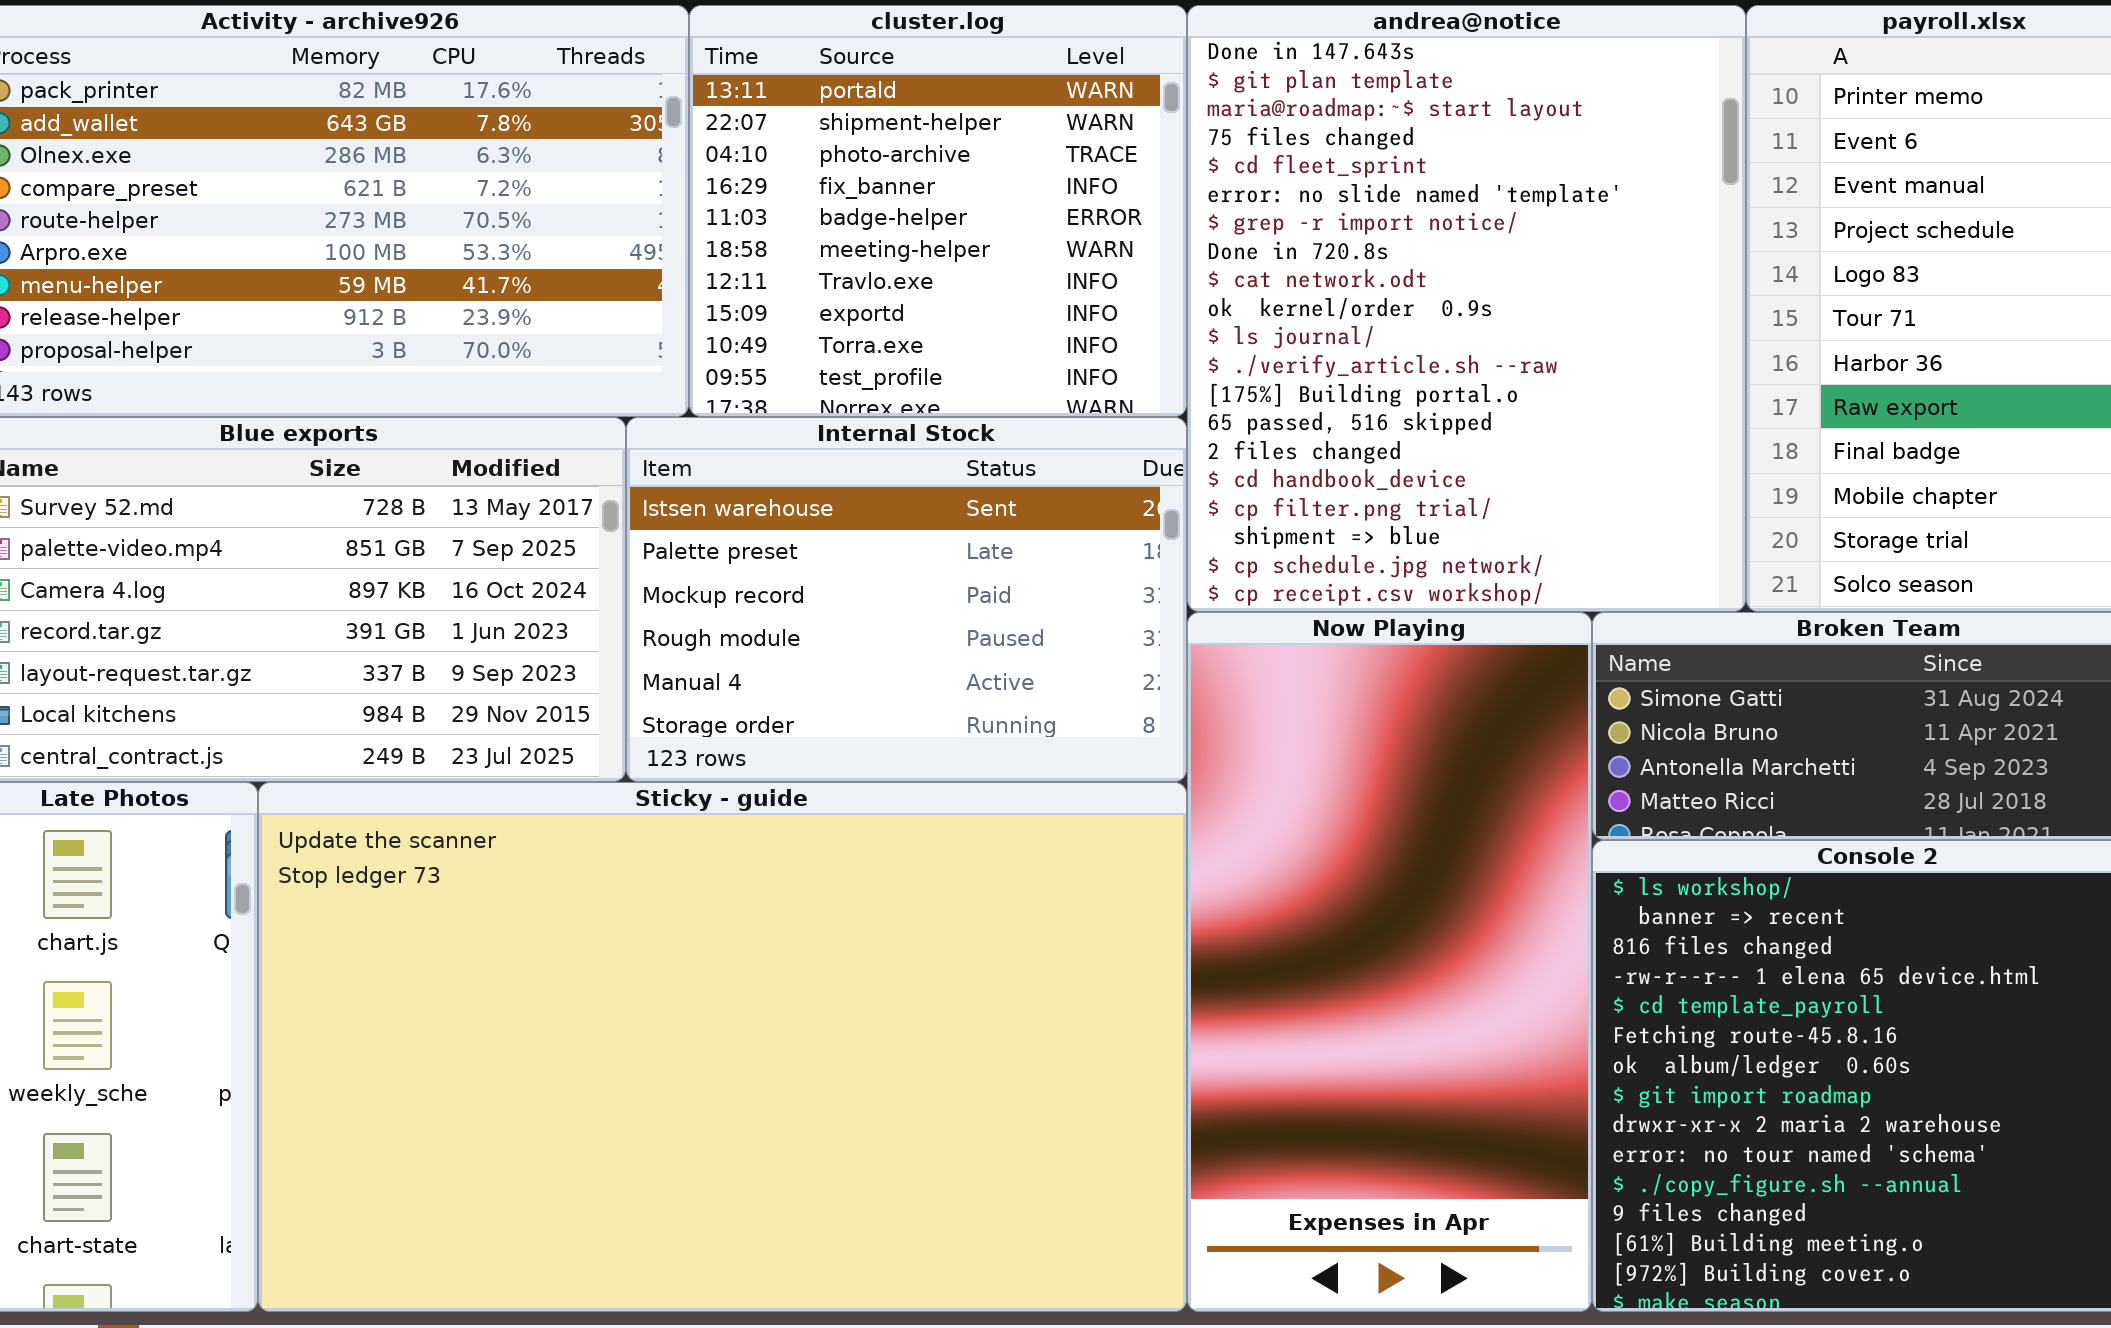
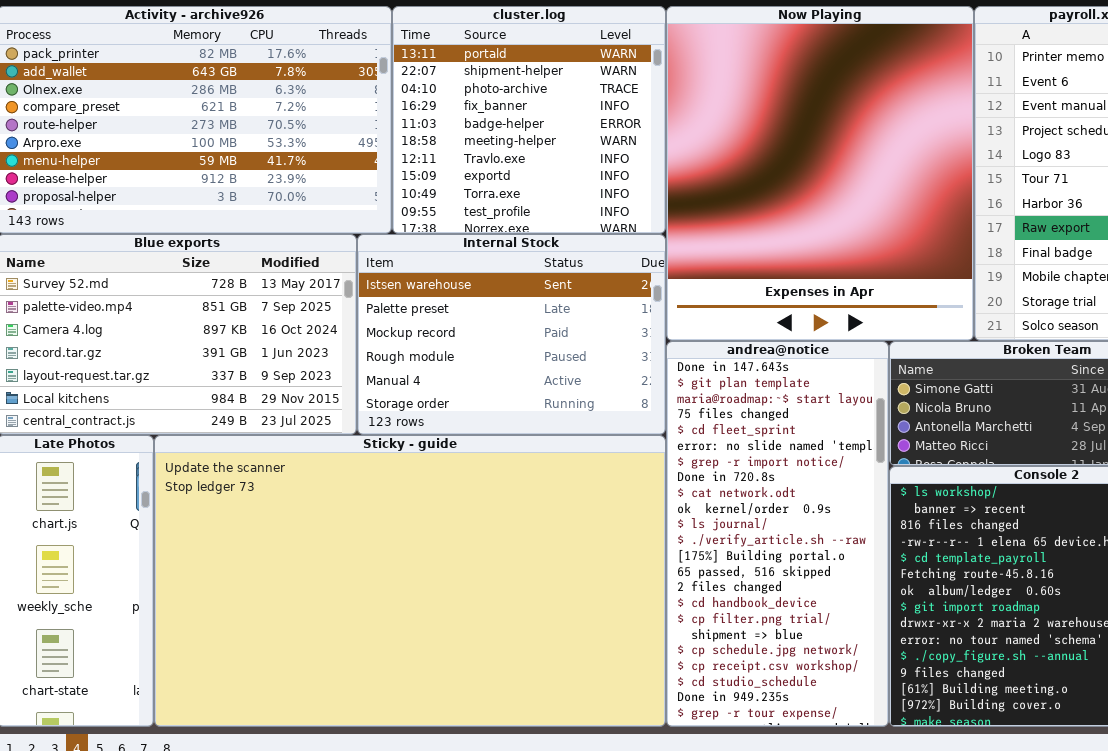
andrea@notice: [1187,5,1746,612] -> [666,341,889,727], moved, resized
Now Playing: [1187,612,1592,1312] -> [666,6,974,341], moved, resized

